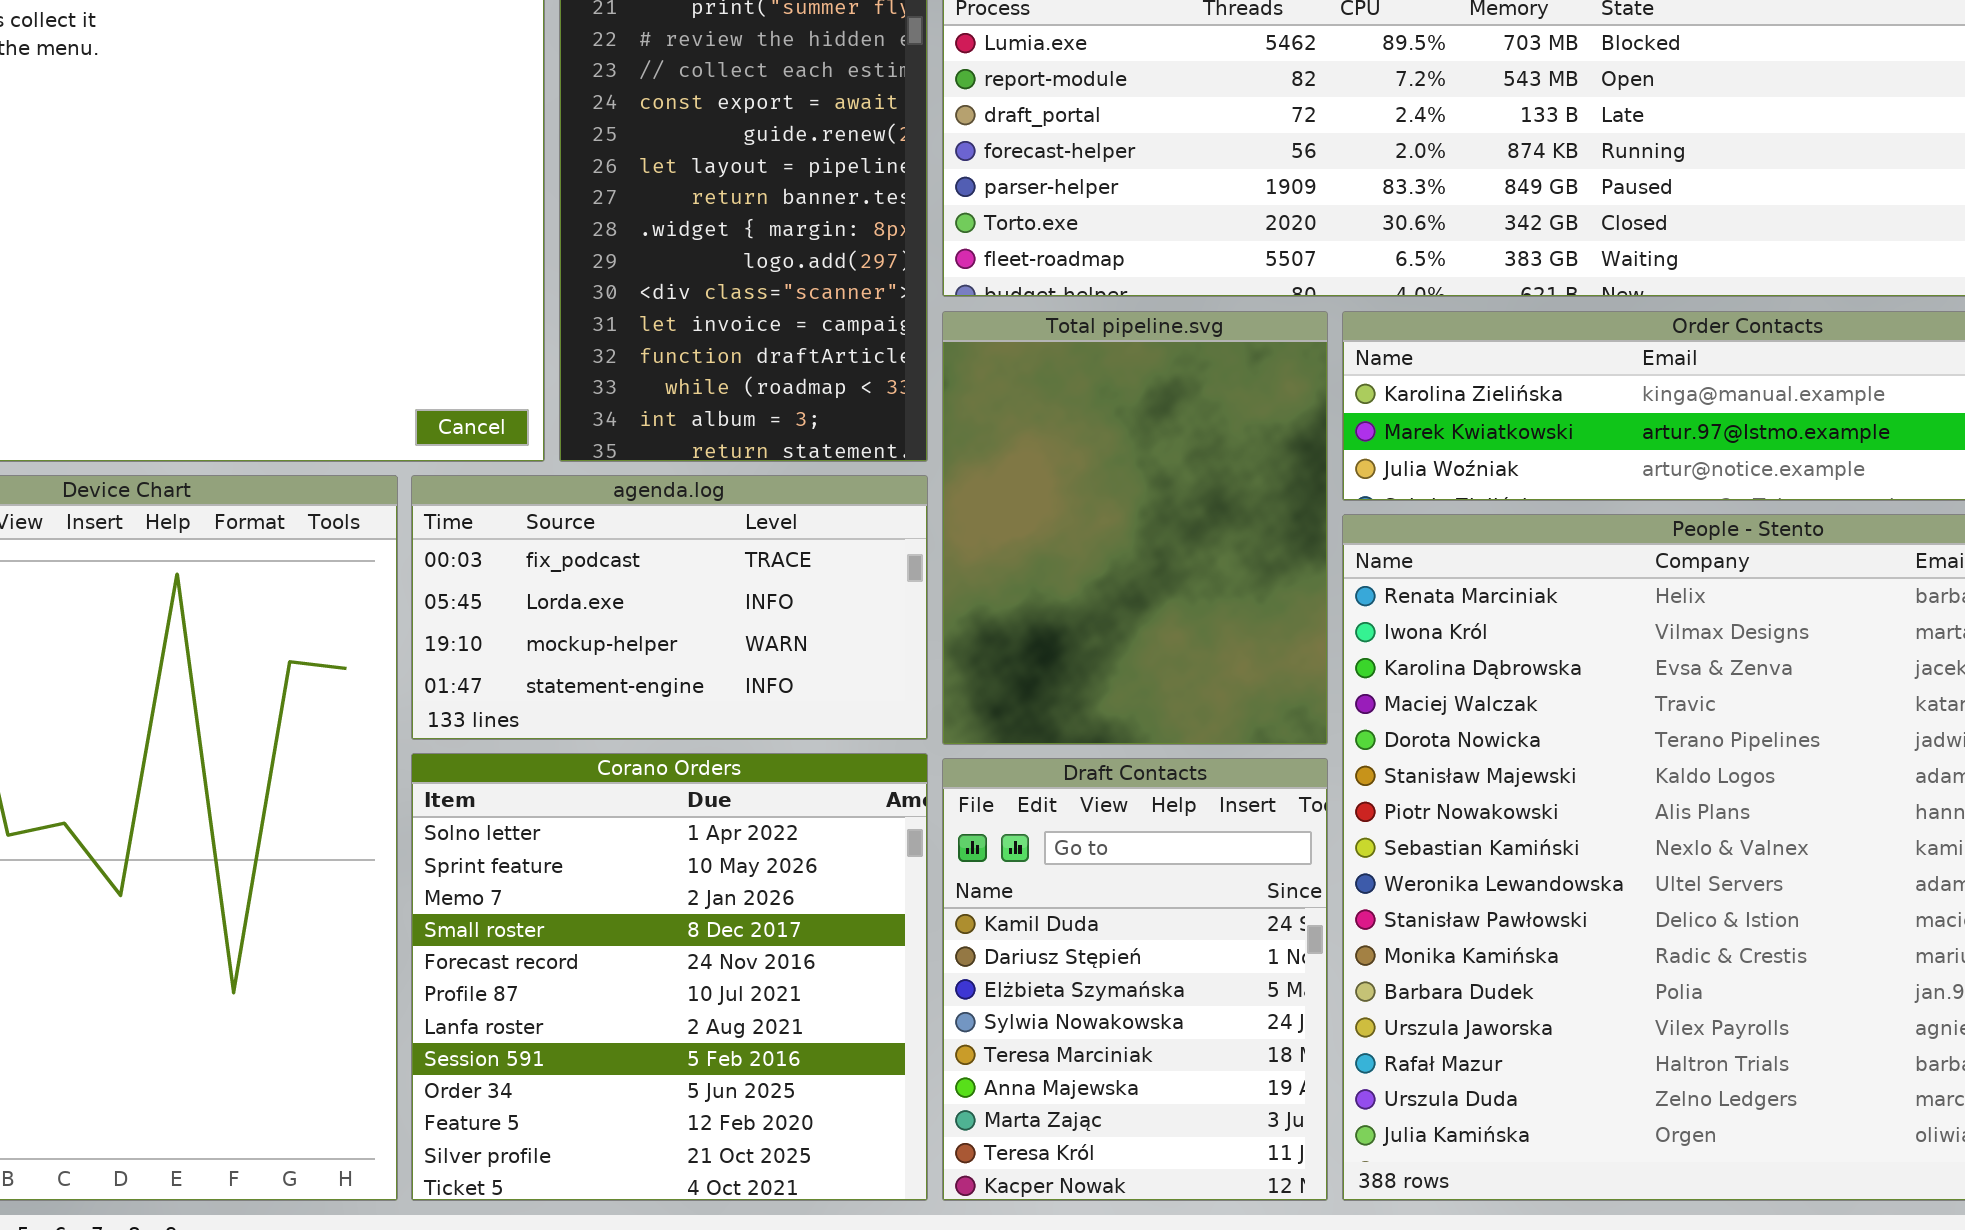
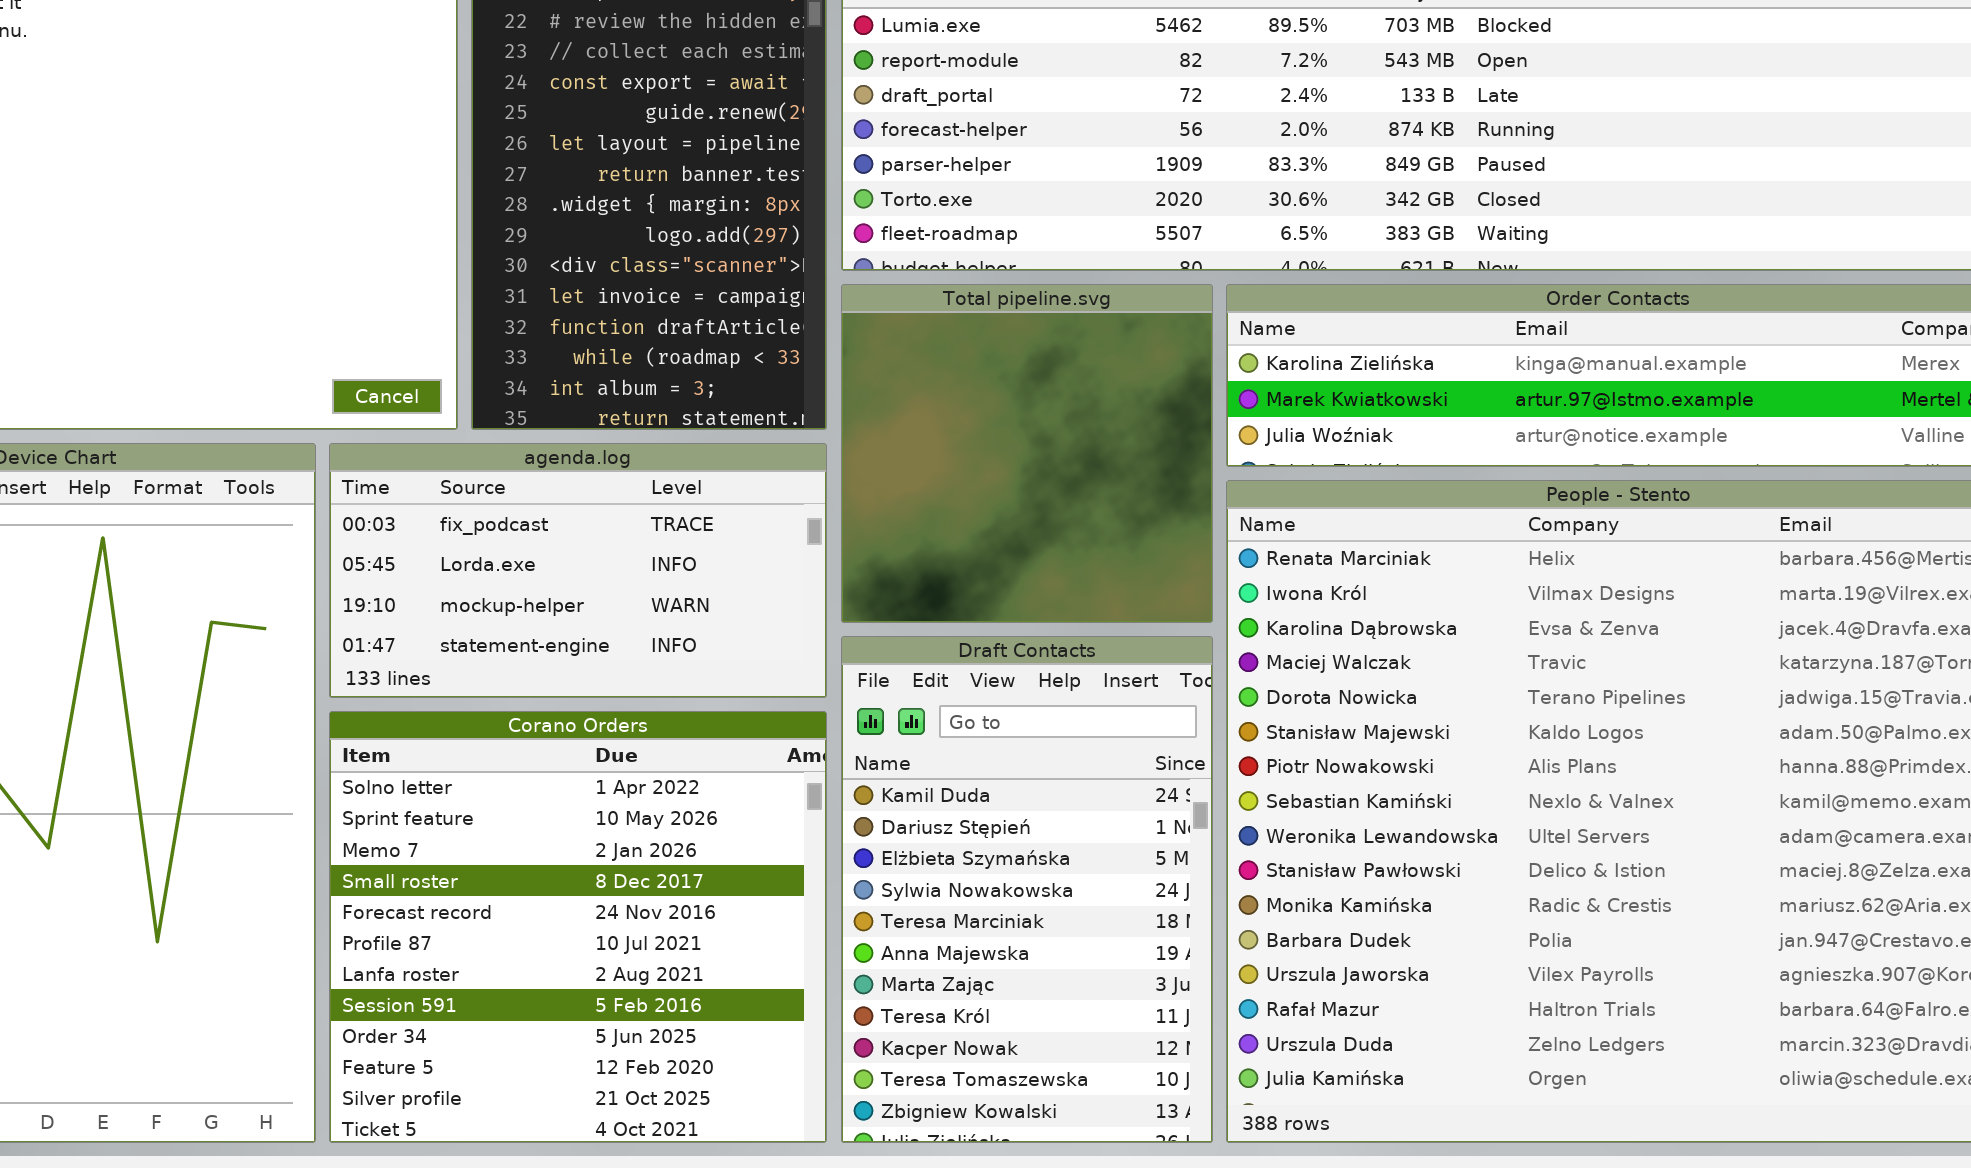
Total pipeline.svg: [942,311,1328,745] -> [841,284,1213,623], resized
Draft Contacts: [942,758,1328,1201] -> [841,636,1213,1143], resized

